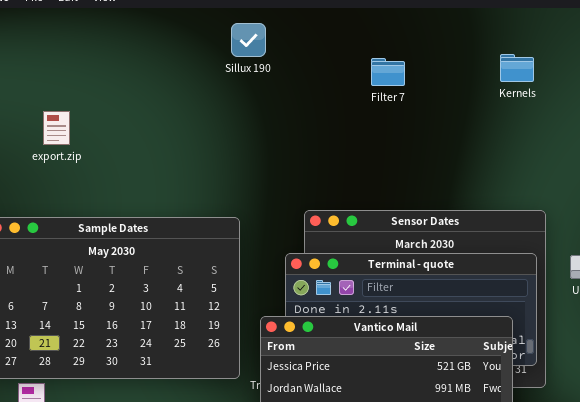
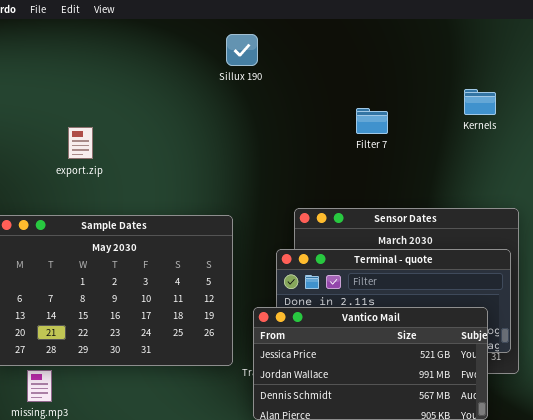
Kernels: [500,54,534,82] -> [464,89,496,115], moved
Filter 7: [371,58,405,86] -> [356,108,388,134], moved
export.zip: [43,111,70,145] -> [68,127,93,159], moved

